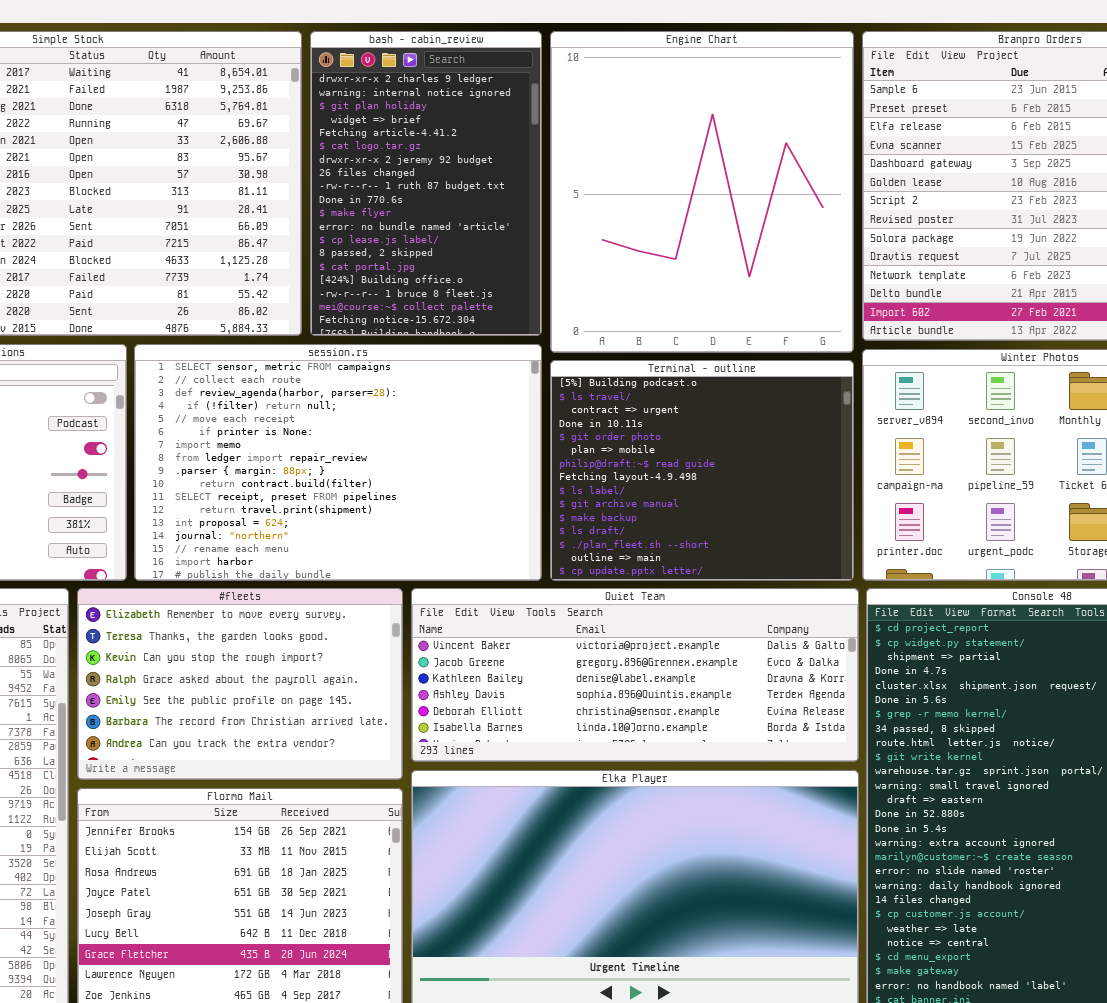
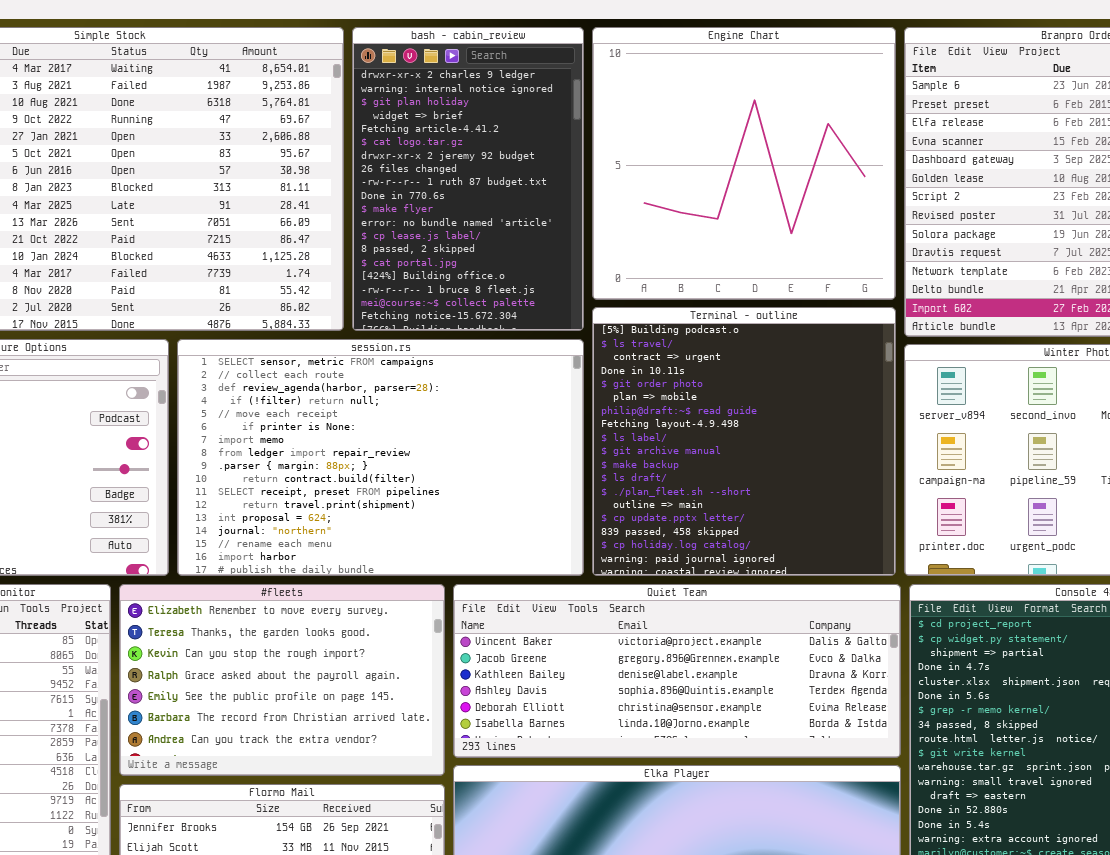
Engine Chart: [550,31,854,353] -> [592,27,896,300], resized
Terminal - outline: [550,360,854,581] -> [592,307,896,576], resized

